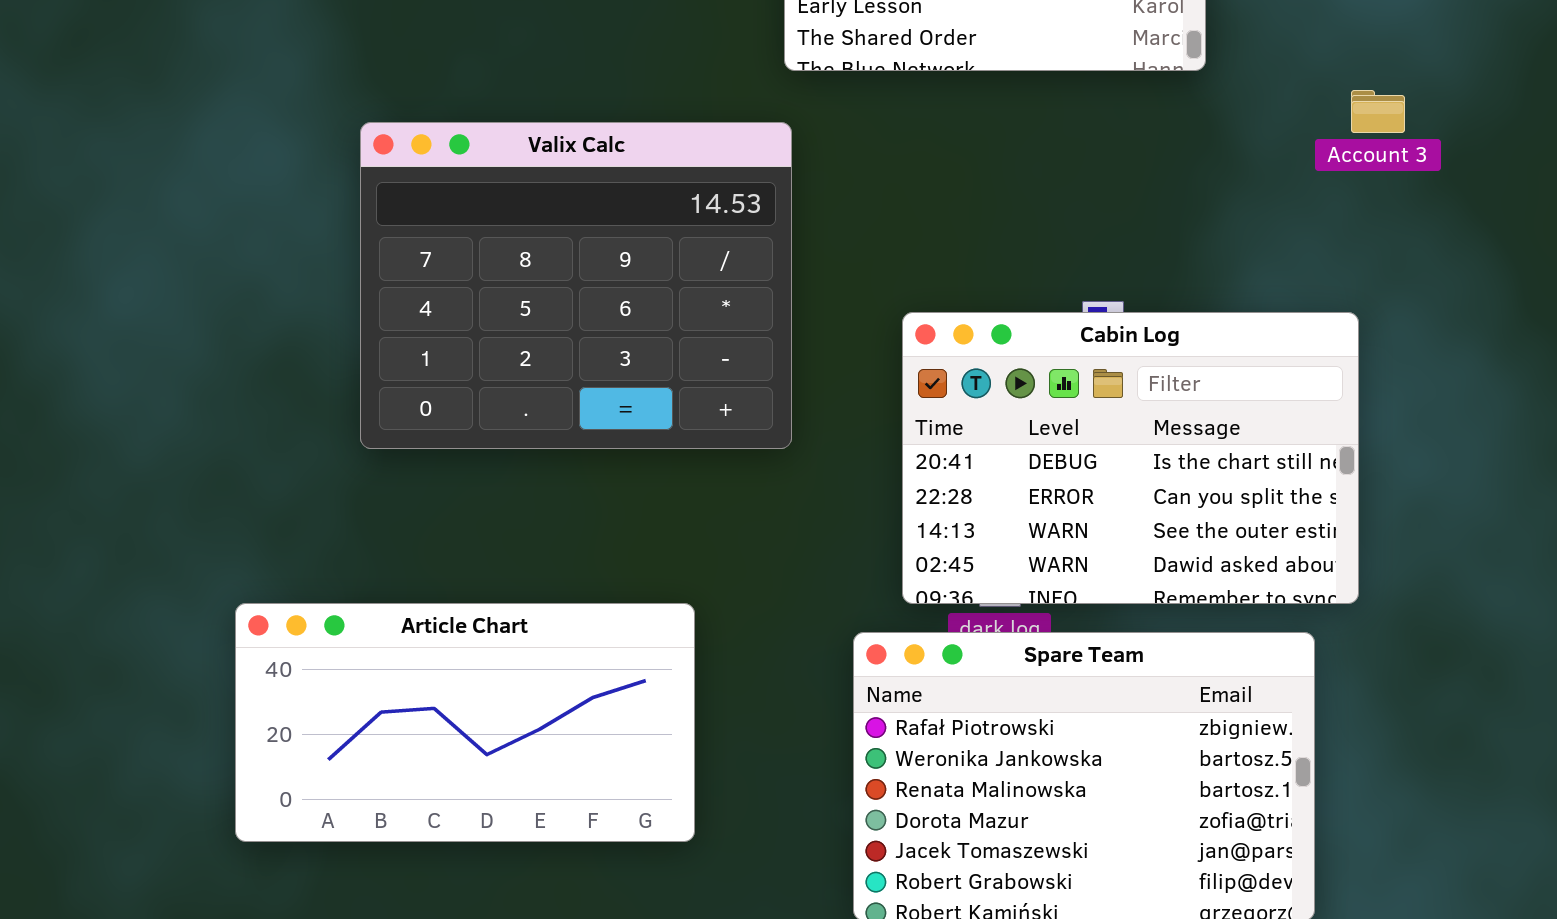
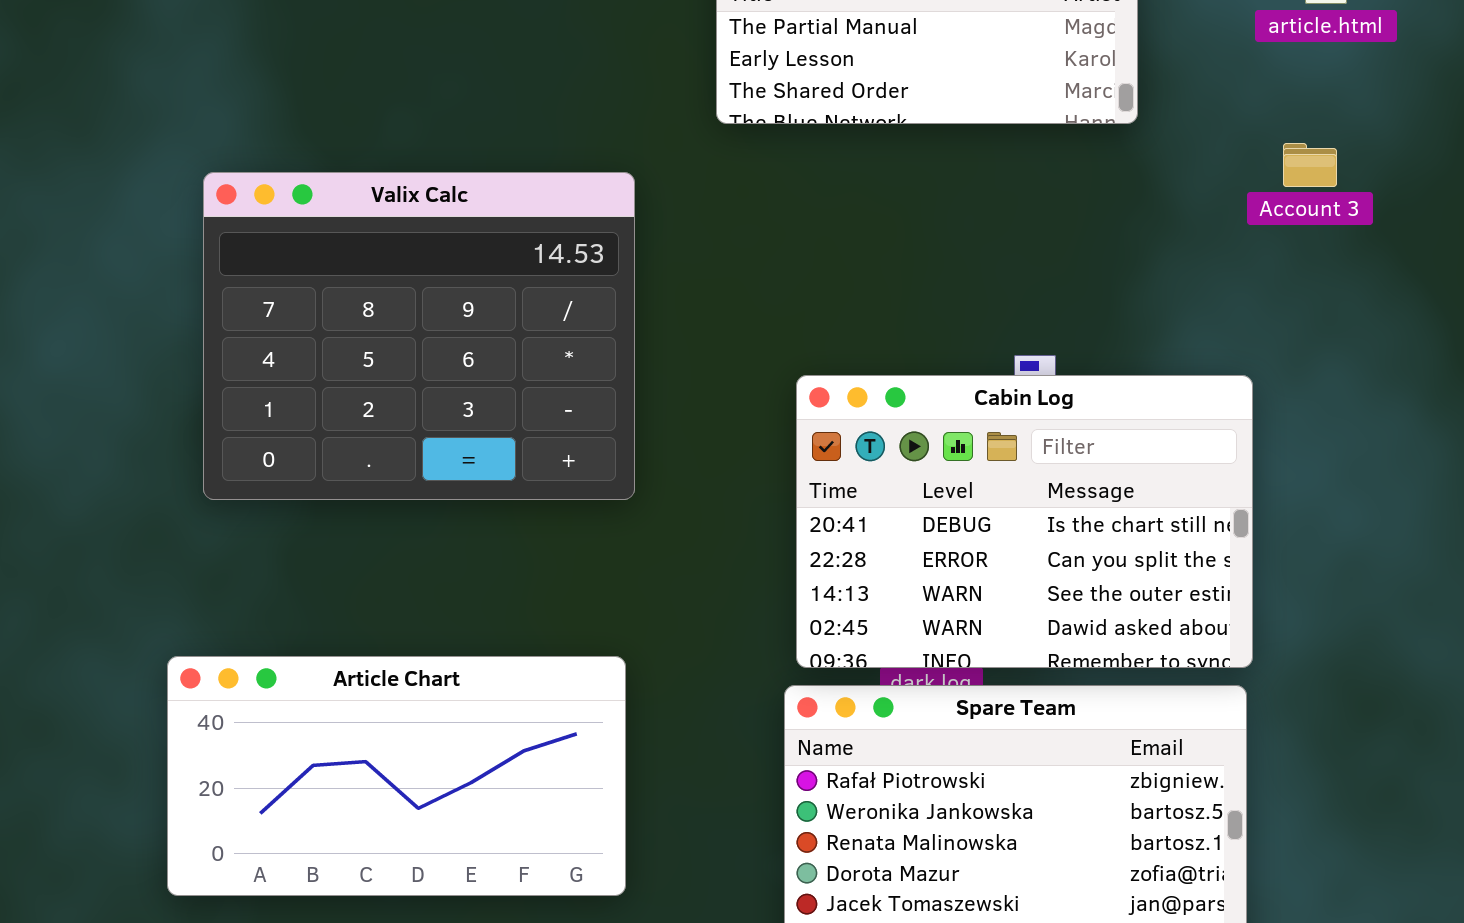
Valix Calc: [360,122,792,449] -> [203,172,635,500], moved
Cabin Log: [902,312,1359,604] -> [796,375,1253,668], moved

